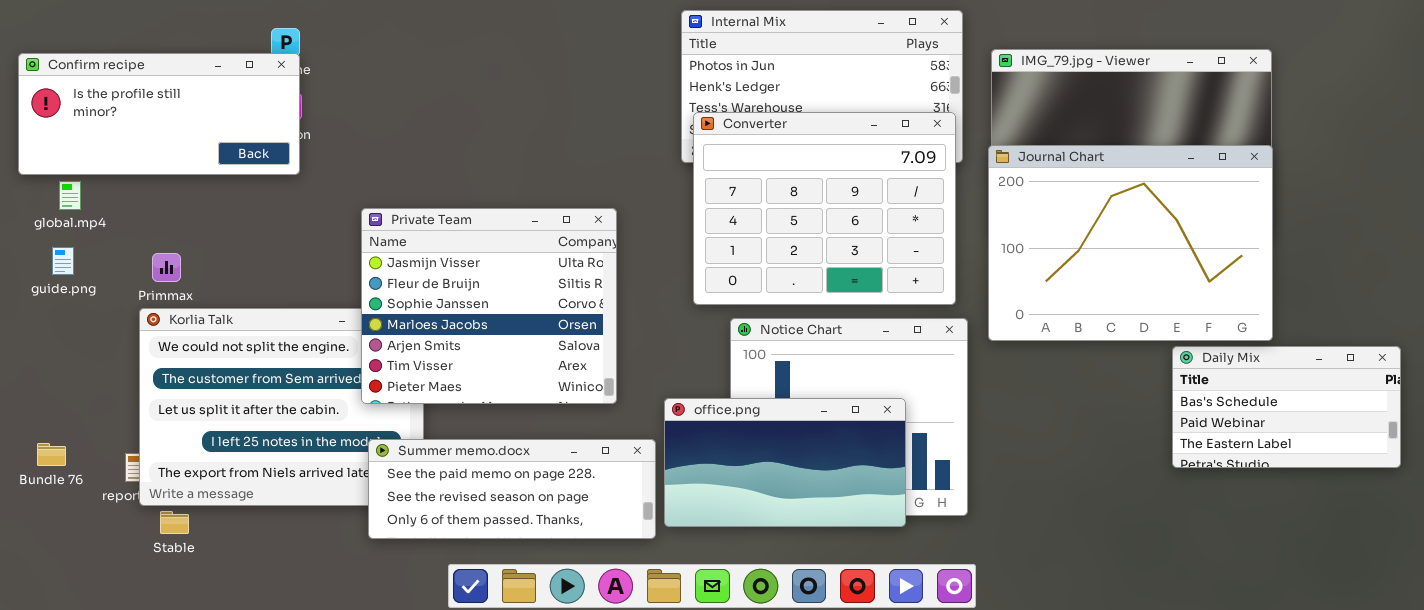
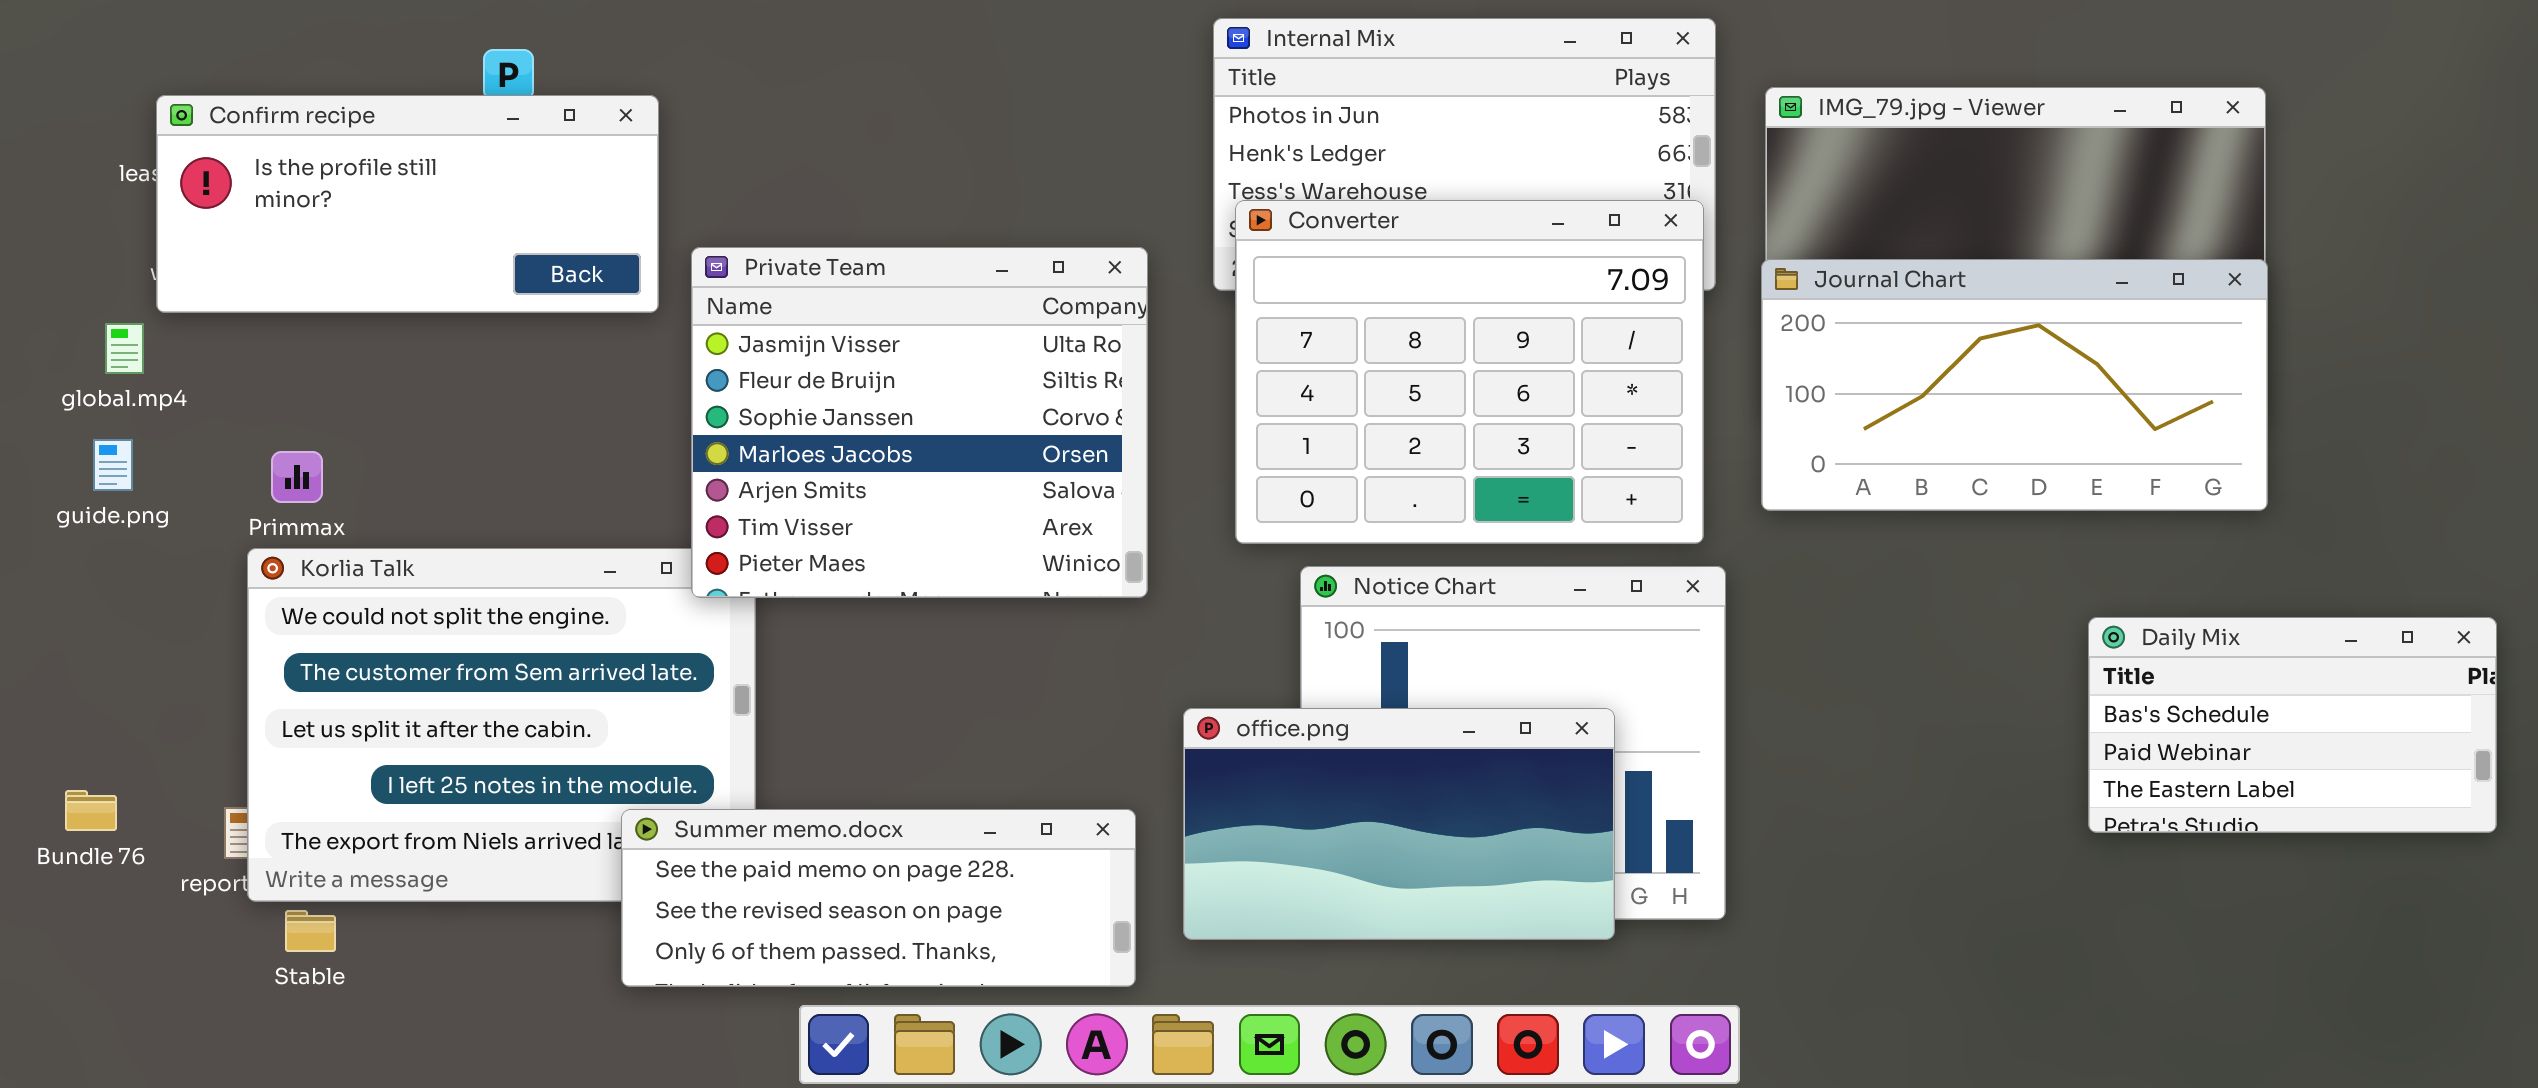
Confirm recipe: [18,53,300,175] -> [156,95,659,313], moved
Journal Chart: [988,145,1273,341] -> [1761,259,2268,511], resized
Private Team: [361,208,617,404] -> [691,247,1148,598], moved
Summer memo.docx: [368,439,656,539] -> [621,809,1136,987], moved

